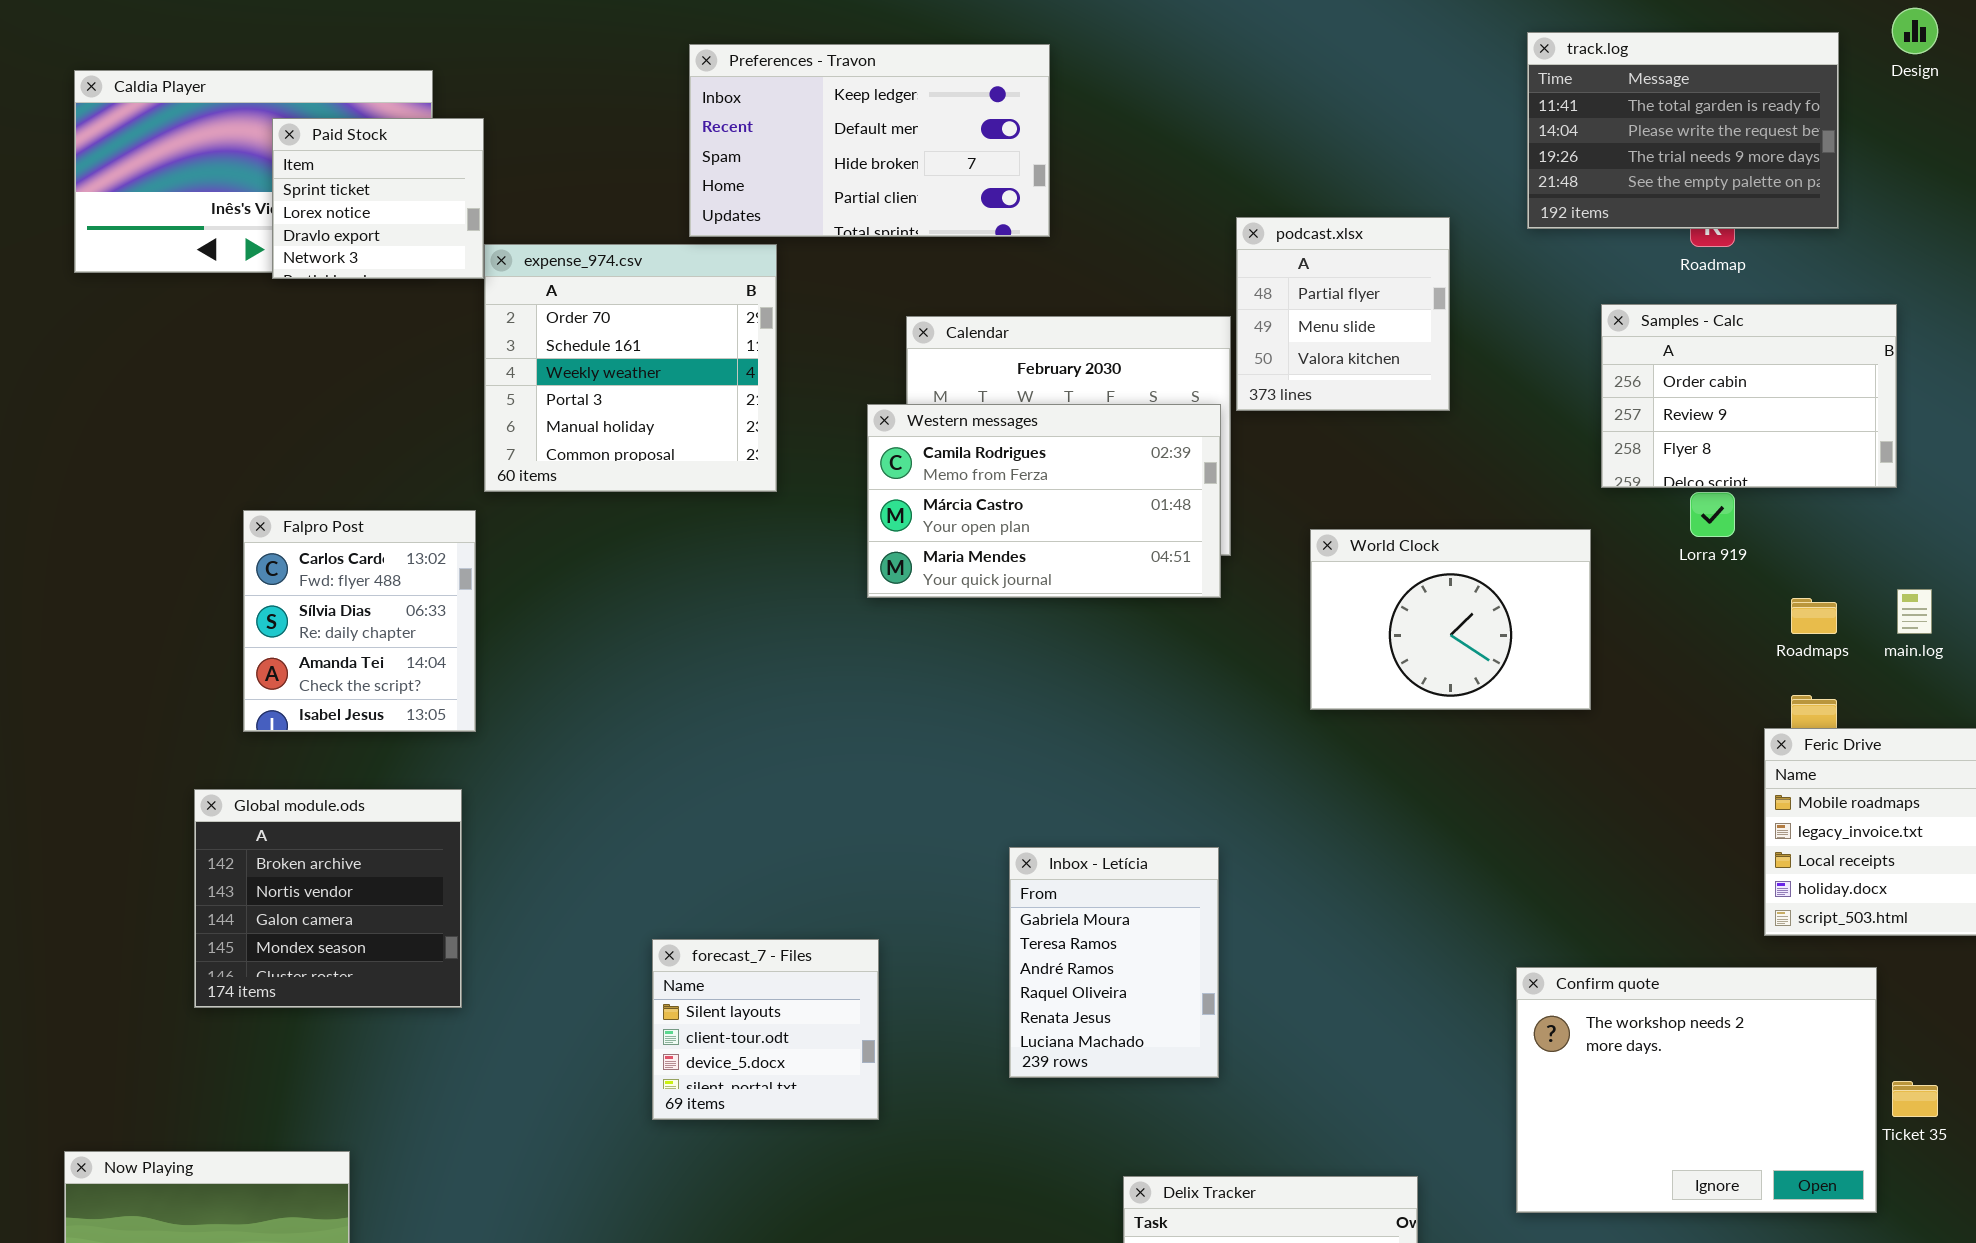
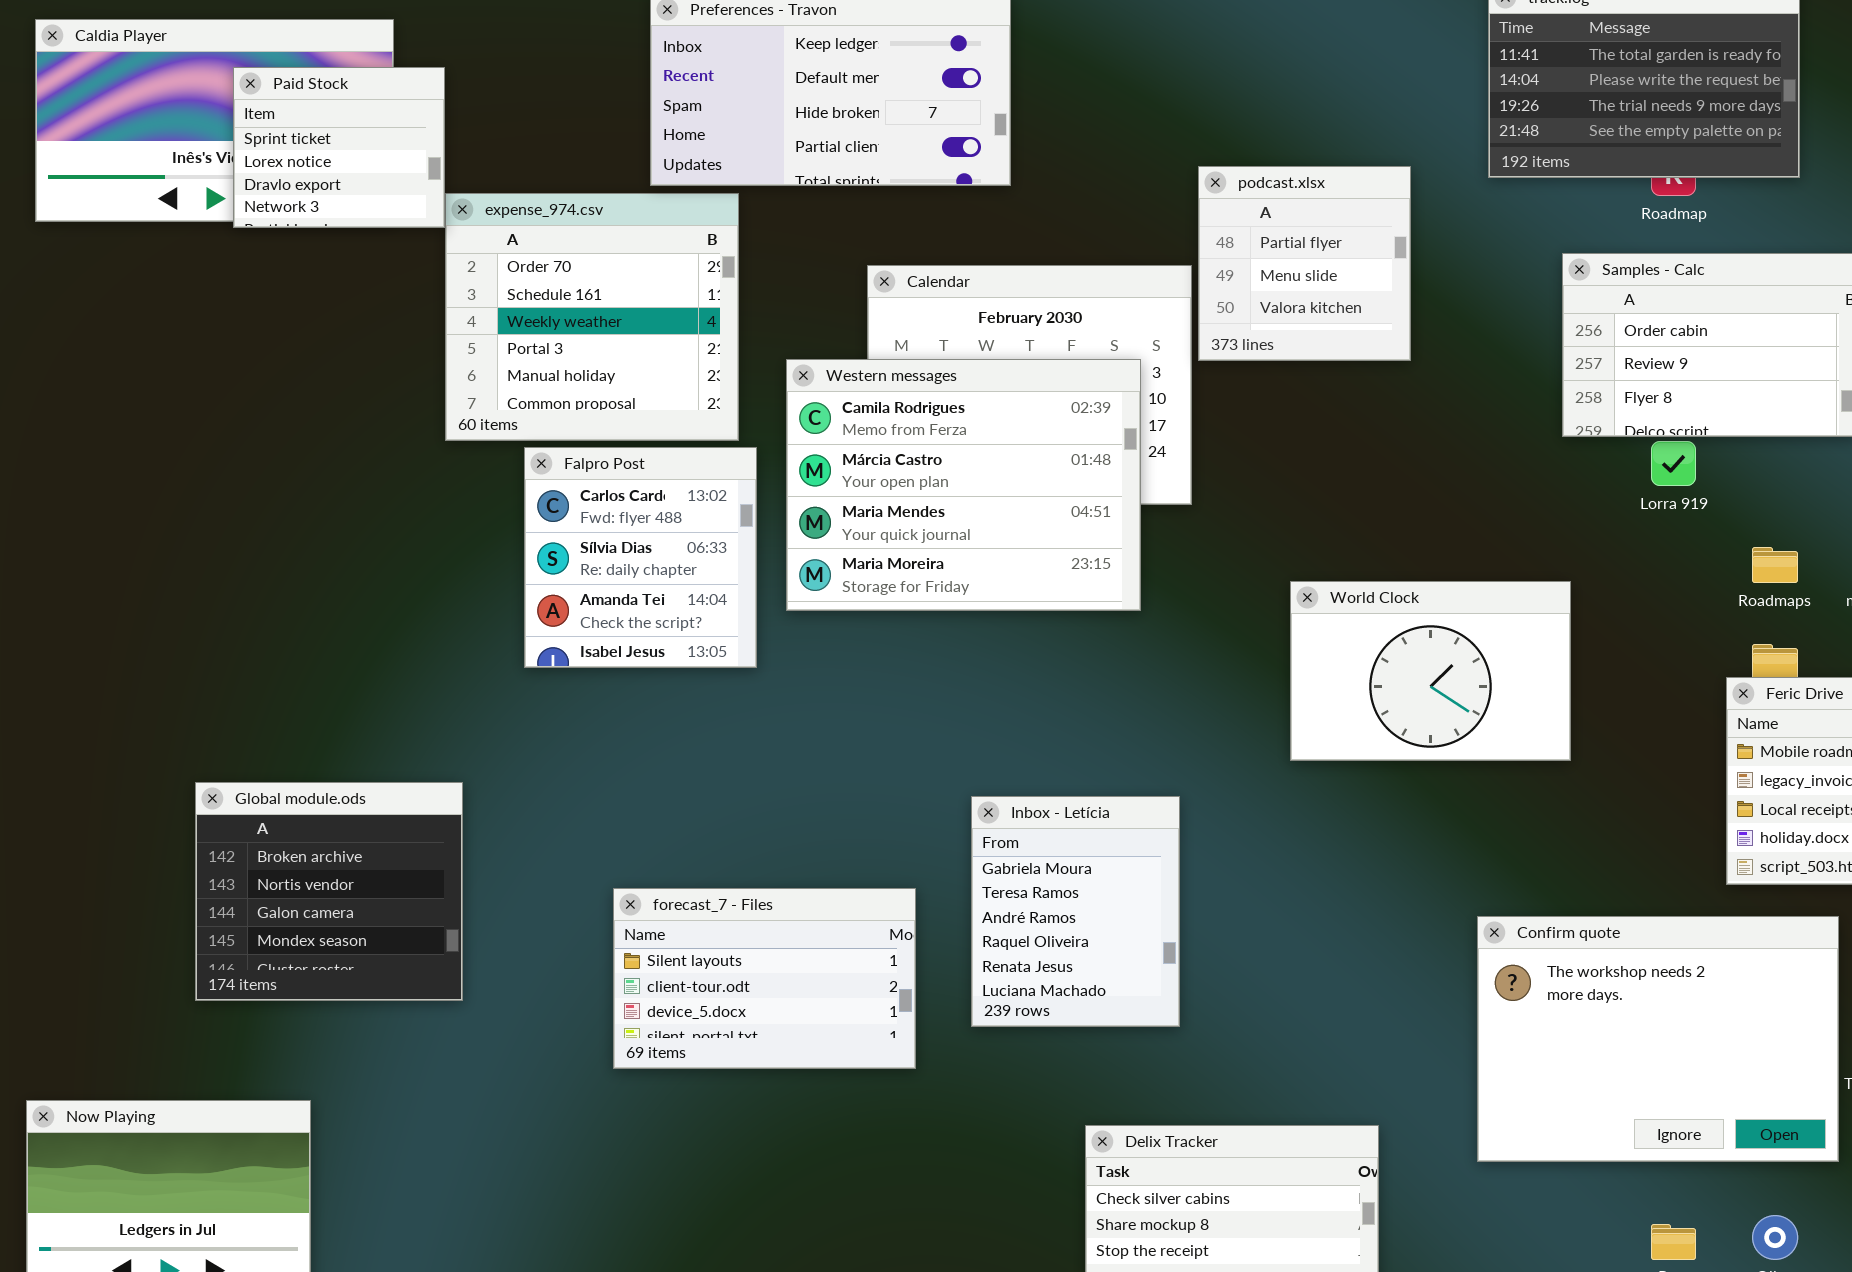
Western messages: [867,404,1221,598] -> [786,359,1141,611], moved, resized
Falpro Post: [243,510,476,732] -> [524,447,757,668], moved
World Clock: [1310,529,1591,710] -> [1290,581,1571,761], moved
Global module.ods: [194,789,462,1008] -> [195,782,463,1001], moved
forecast_7 - Files: [652,939,879,1120] -> [613,888,916,1069], resized

